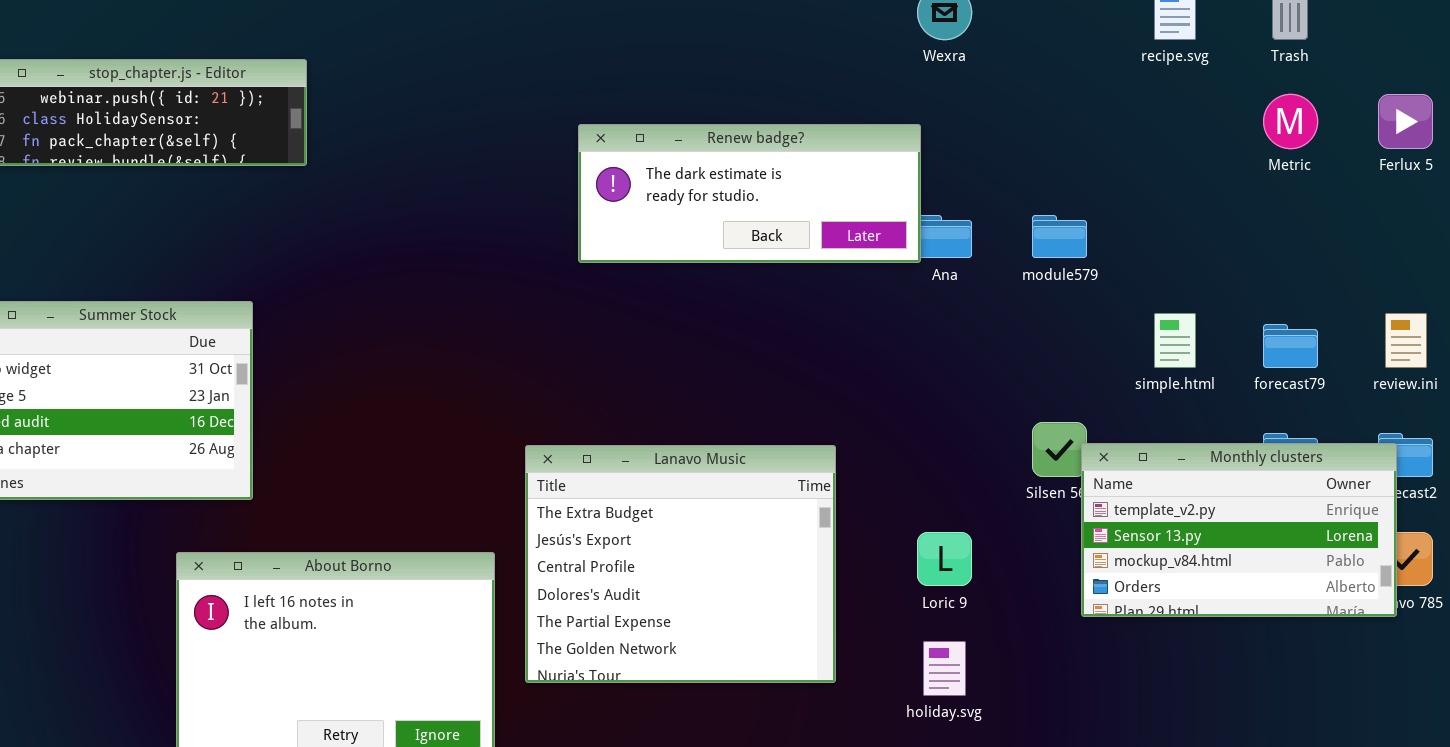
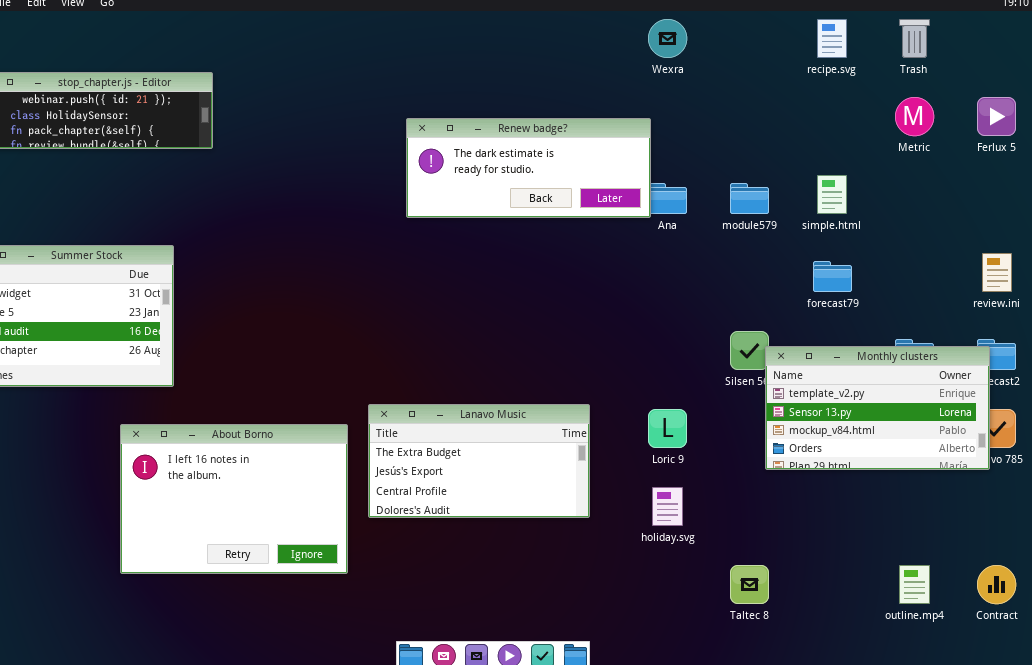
simple.html: [1154,313,1196,368] -> [817,175,847,214], moved
forecast79: [1263,324,1318,368] -> [813,261,852,292], moved
Lanavo Music: [525,445,836,683] -> [368,404,590,518], resized

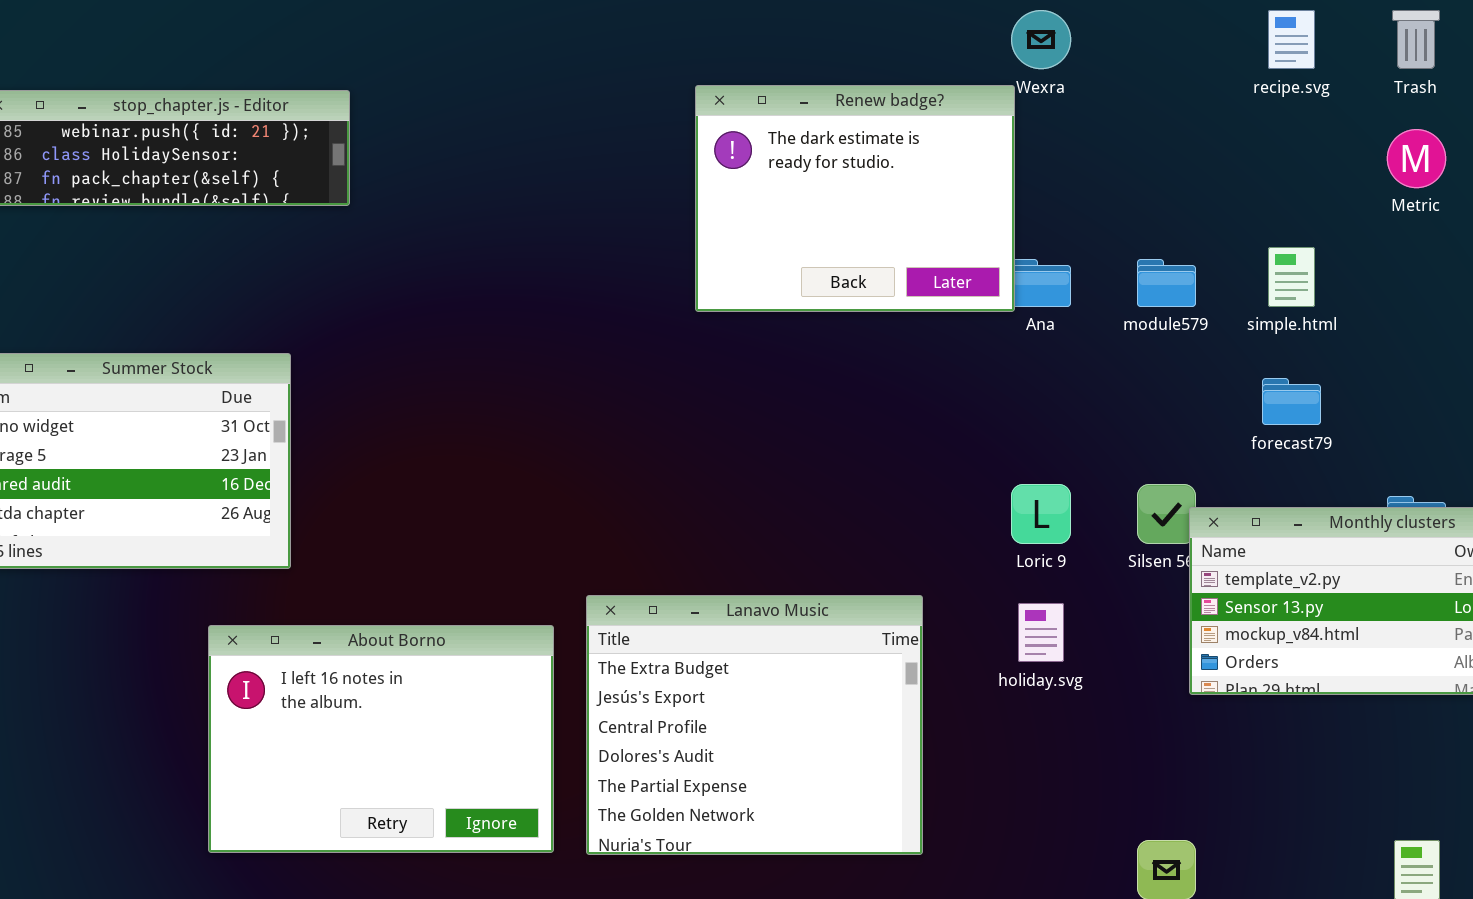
Renew badge?: [406,118,651,218] -> [695,85,1015,312], resized
Lanavo Music: [368,404,590,518] -> [586,595,923,855], resized
Loric 9: [648,409,687,448] -> [1011,484,1071,544], moved
holiday.svg: [652,487,683,526] -> [1018,603,1064,662], moved

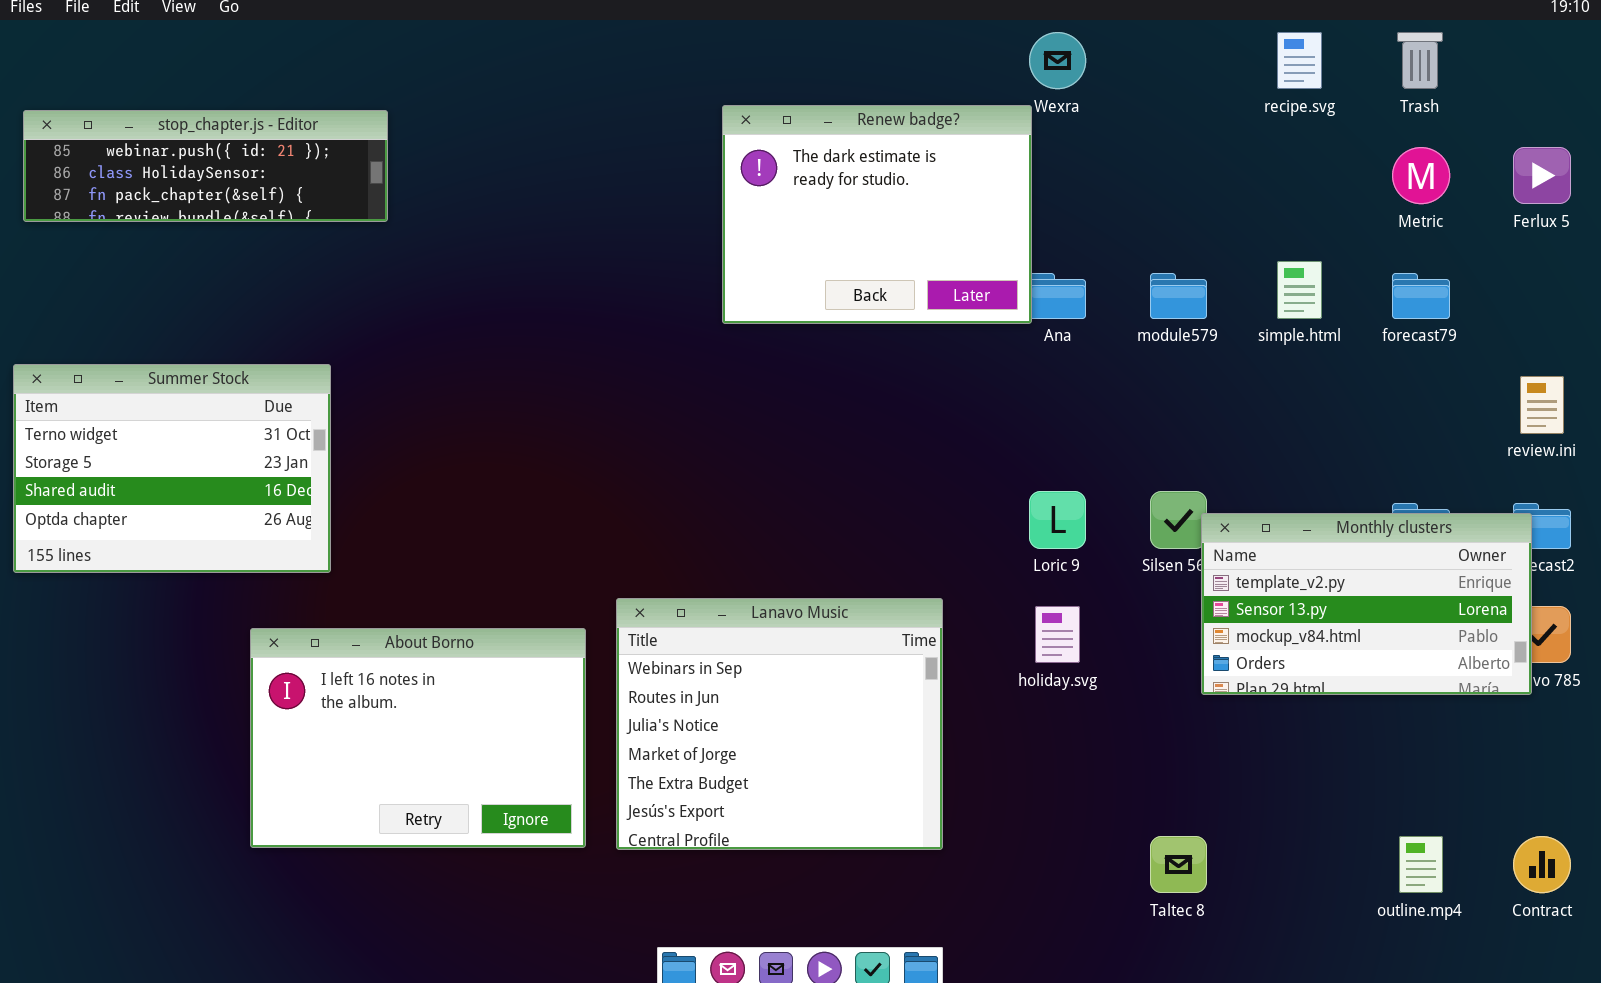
forecast79: [1262,378,1321,425] -> [1392,273,1450,319], moved
Lanavo Music: [586,595,923,855] -> [616,598,943,850], scrolled up 4 rows

